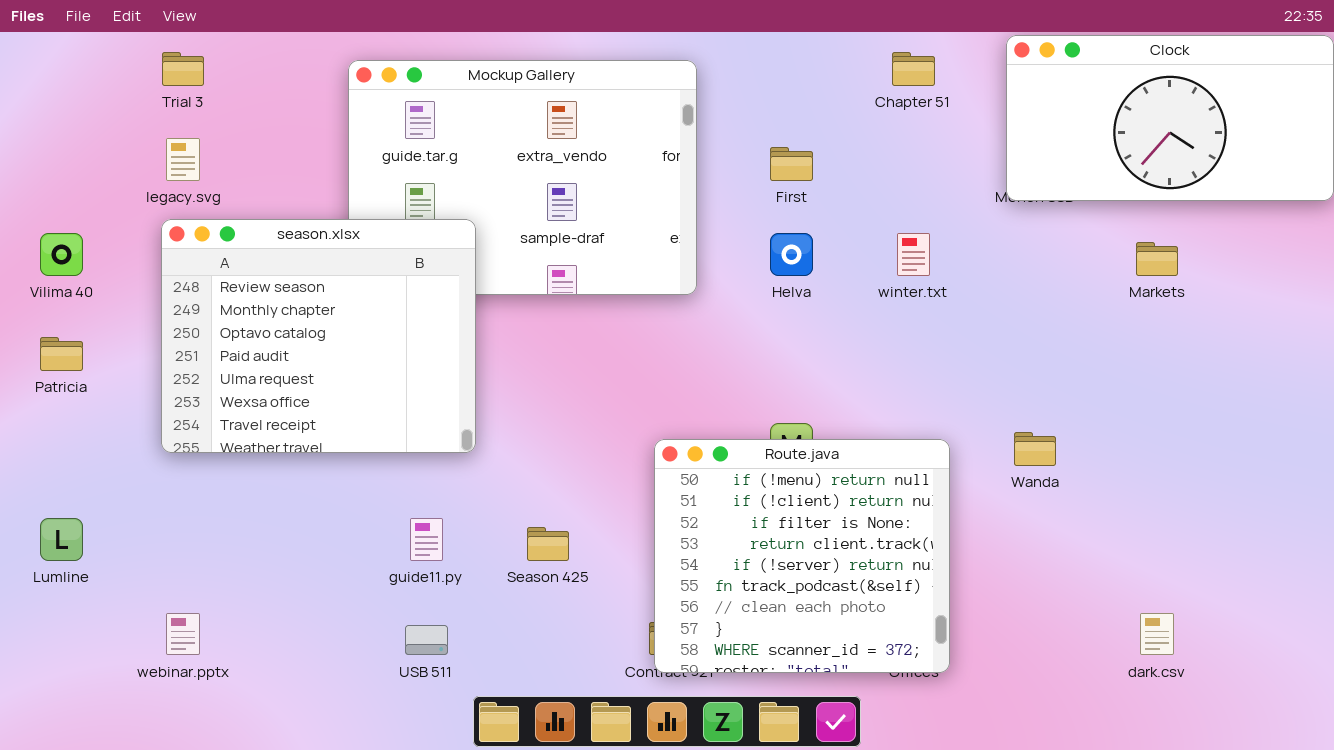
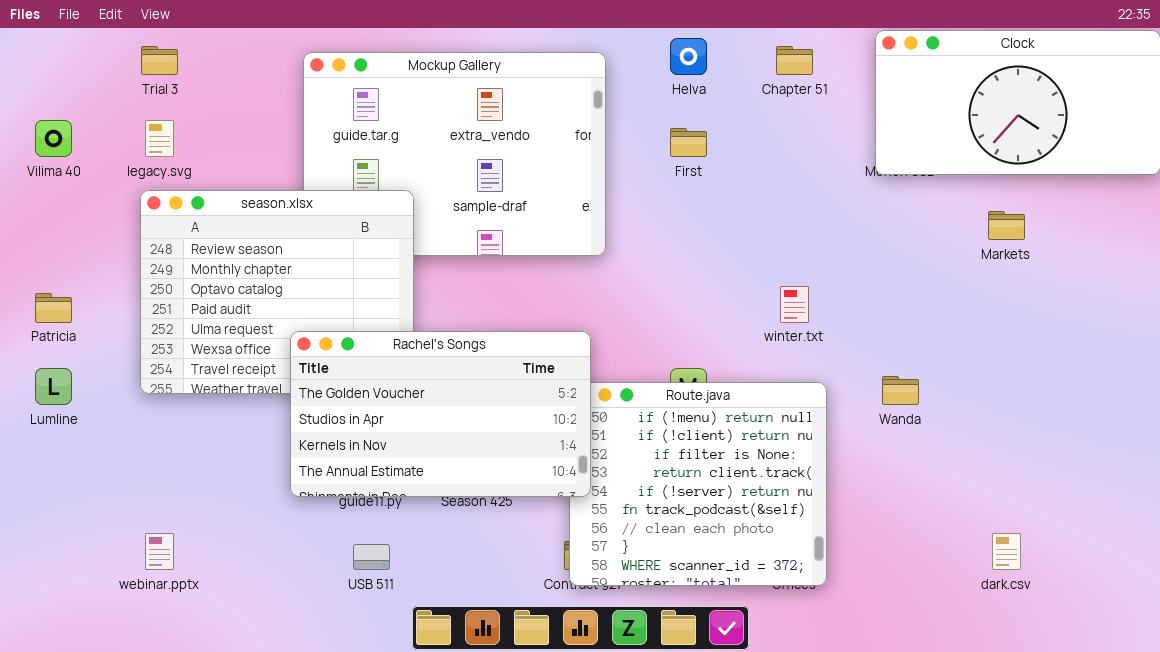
Vilima 40: [40,233,83,276] -> [35,120,72,157], moved
Helva: [770,233,813,276] -> [670,38,707,75], moved
winter.txt: [897,233,930,276] -> [780,286,809,323], moved
Rachel's Songs: none -> [290,331,591,497], opened
Lumline: [40,518,83,561] -> [35,368,72,405], moved

